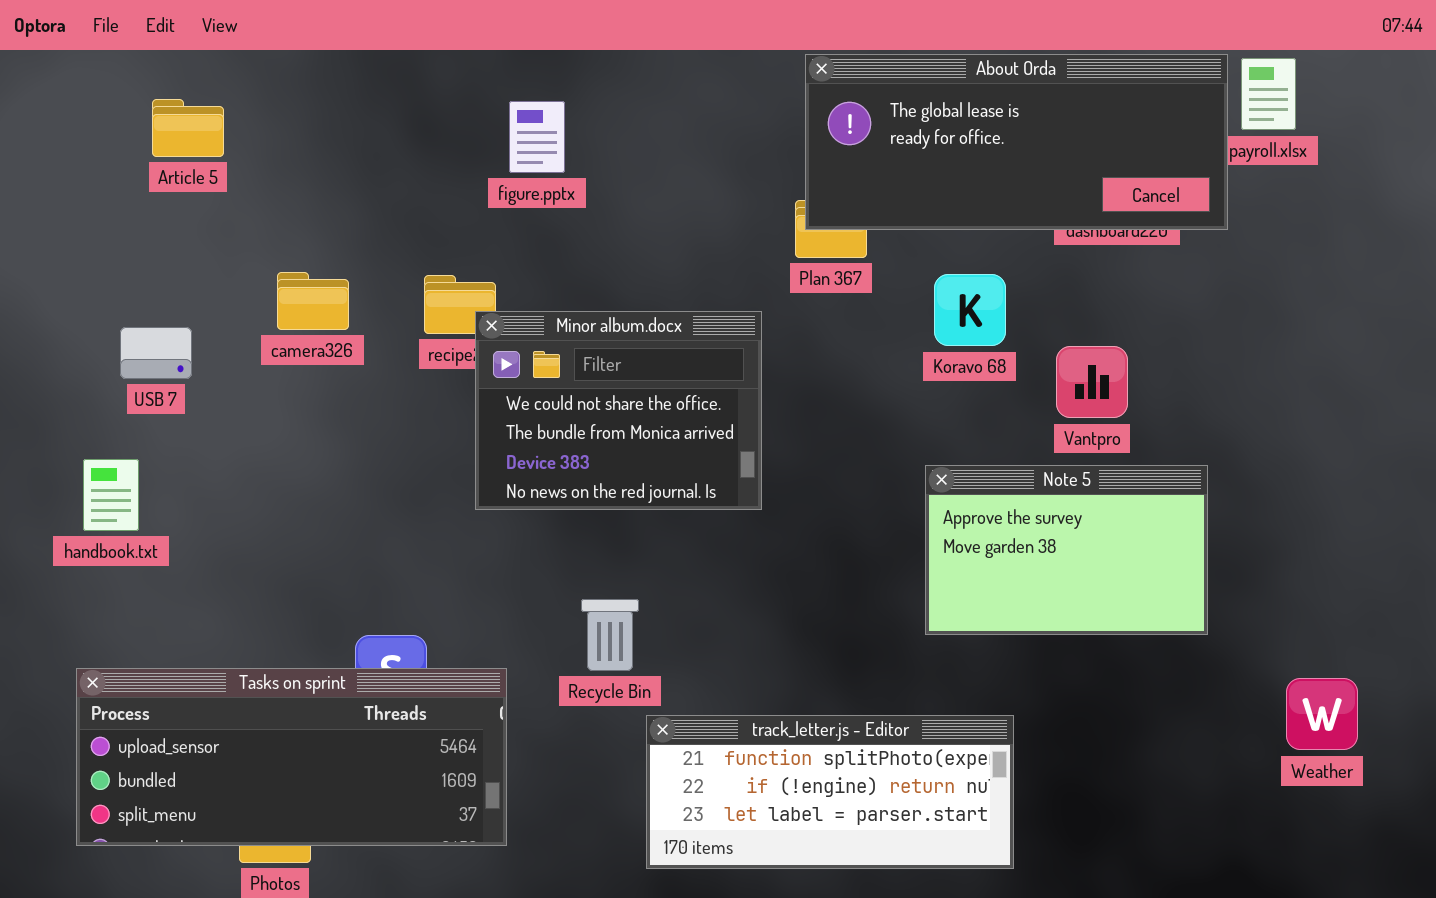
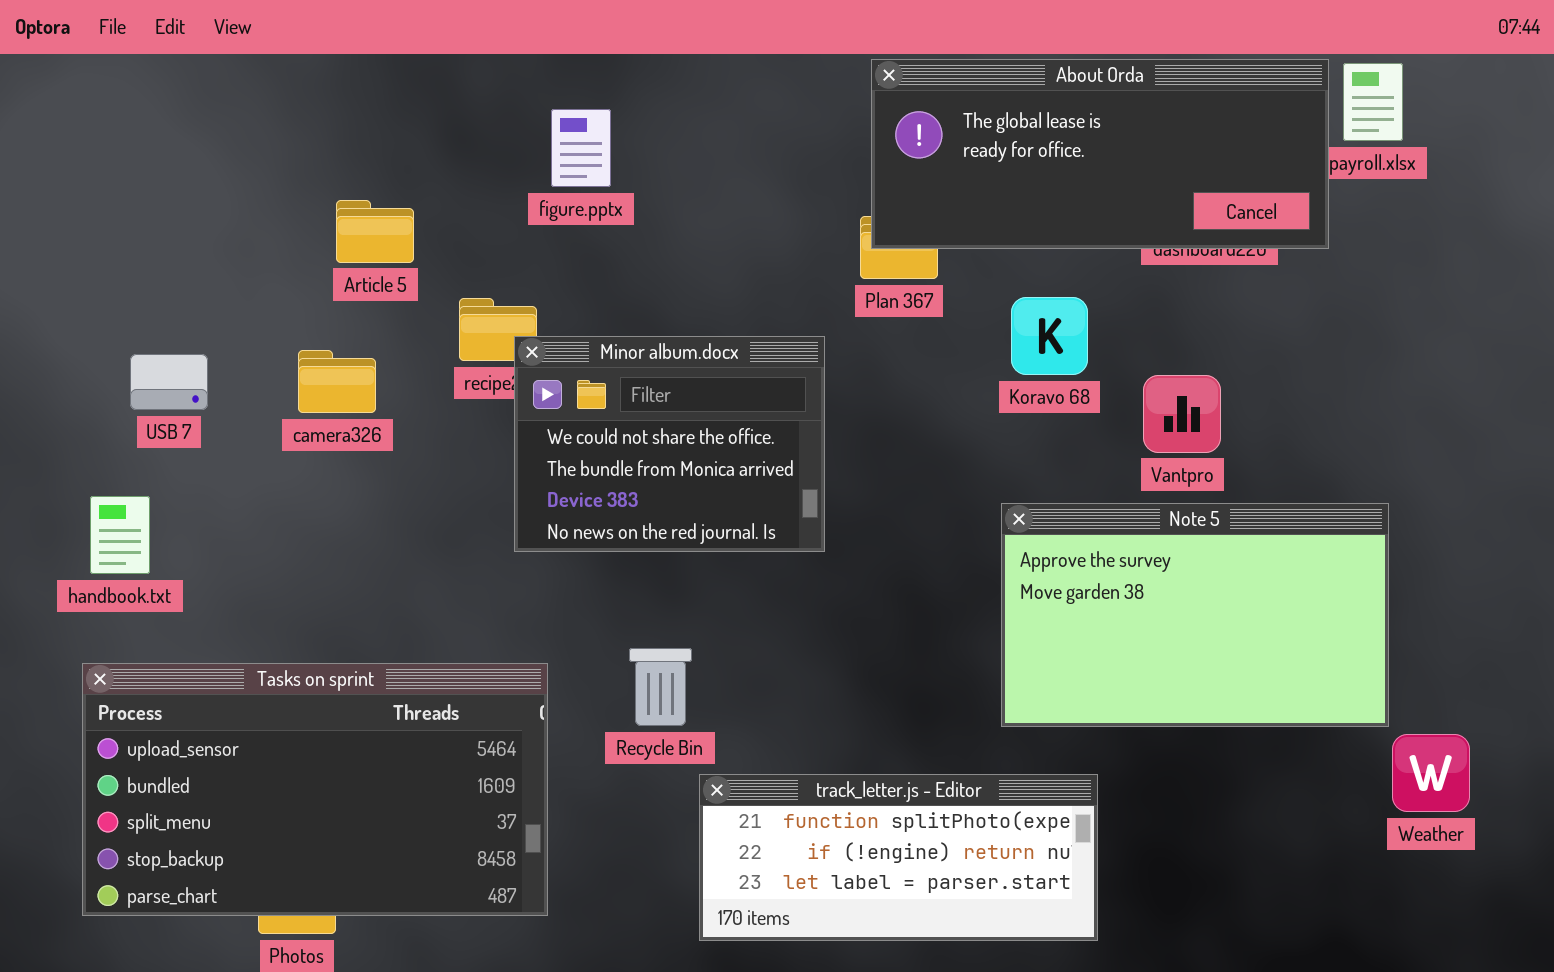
Article 5: [152,99,224,157] -> [336,200,414,263], moved
camera326: [277,272,349,330] -> [298,350,376,413], moved
Note 5: [925,465,1208,635] -> [1001,503,1389,727], resized
Tasks on sprint: [76,668,507,846] -> [82,663,548,916], resized

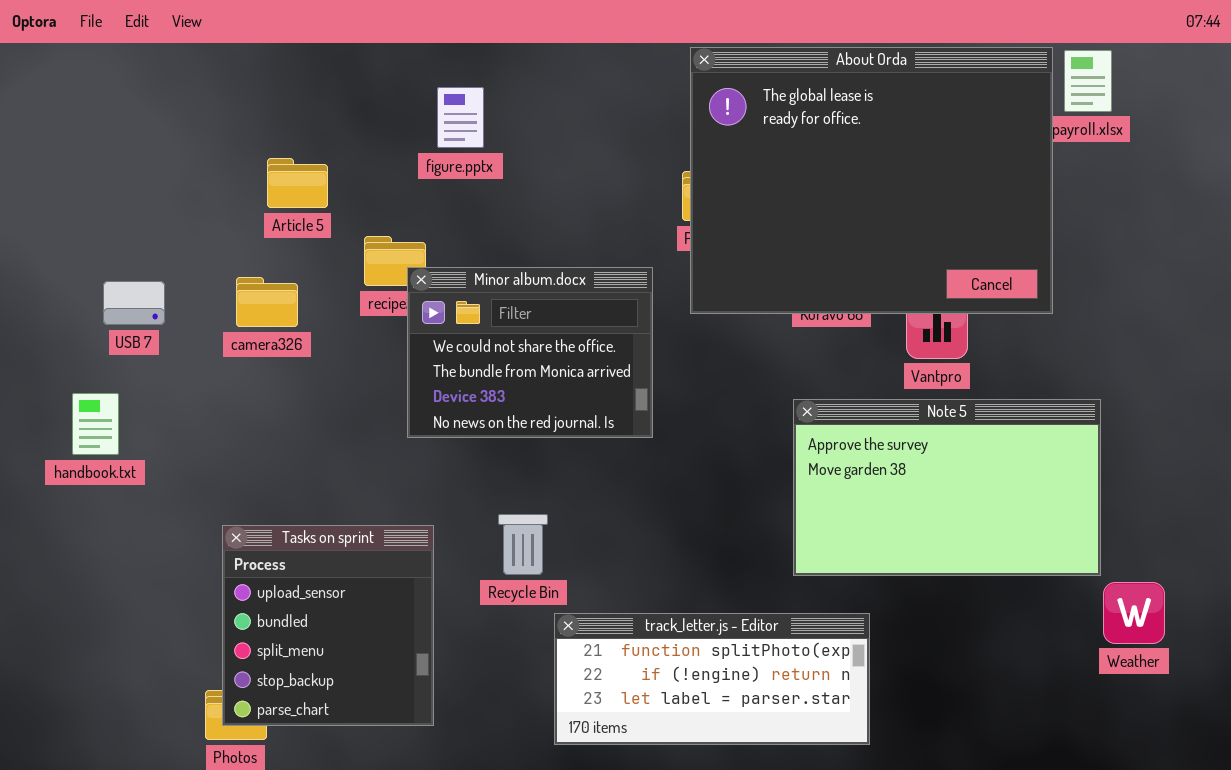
About Orda: [871,59,1329,249] -> [690,47,1053,314], resized
Tasks on sprint: [82,663,548,916] -> [222,525,434,726], resized

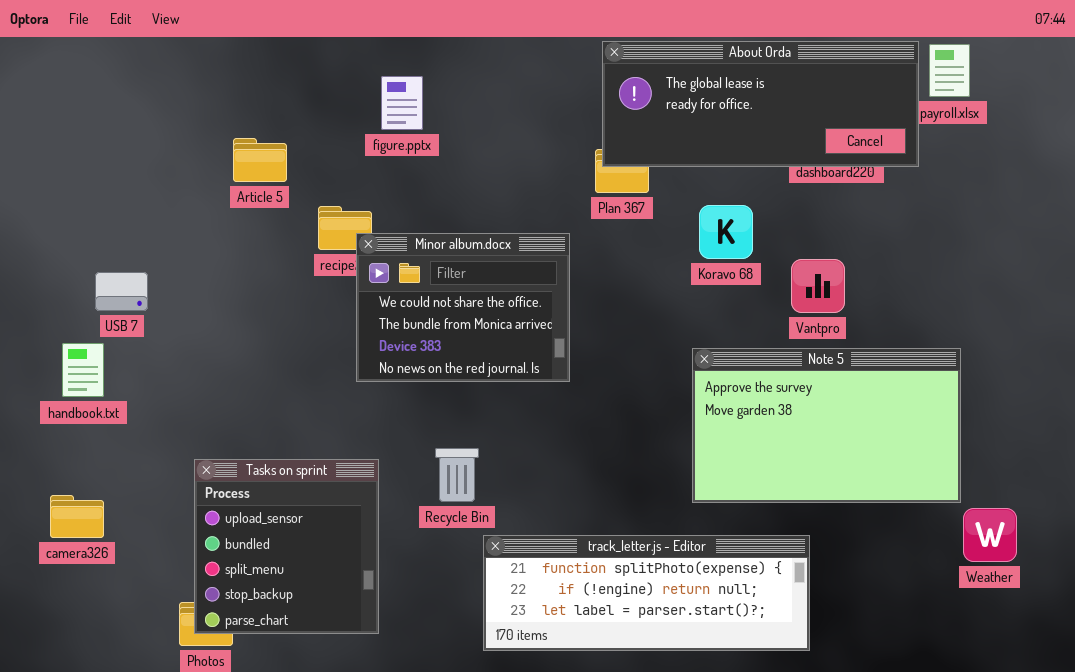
About Orda: [690,47,1053,314] -> [602,41,919,167], resized
camera326: [236,277,298,327] -> [50,495,104,538], moved
USB 7: [103,281,165,325] -> [95,272,148,311], moved
track_letter.js - Editor: [554,613,870,745] -> [483,535,810,651], resized

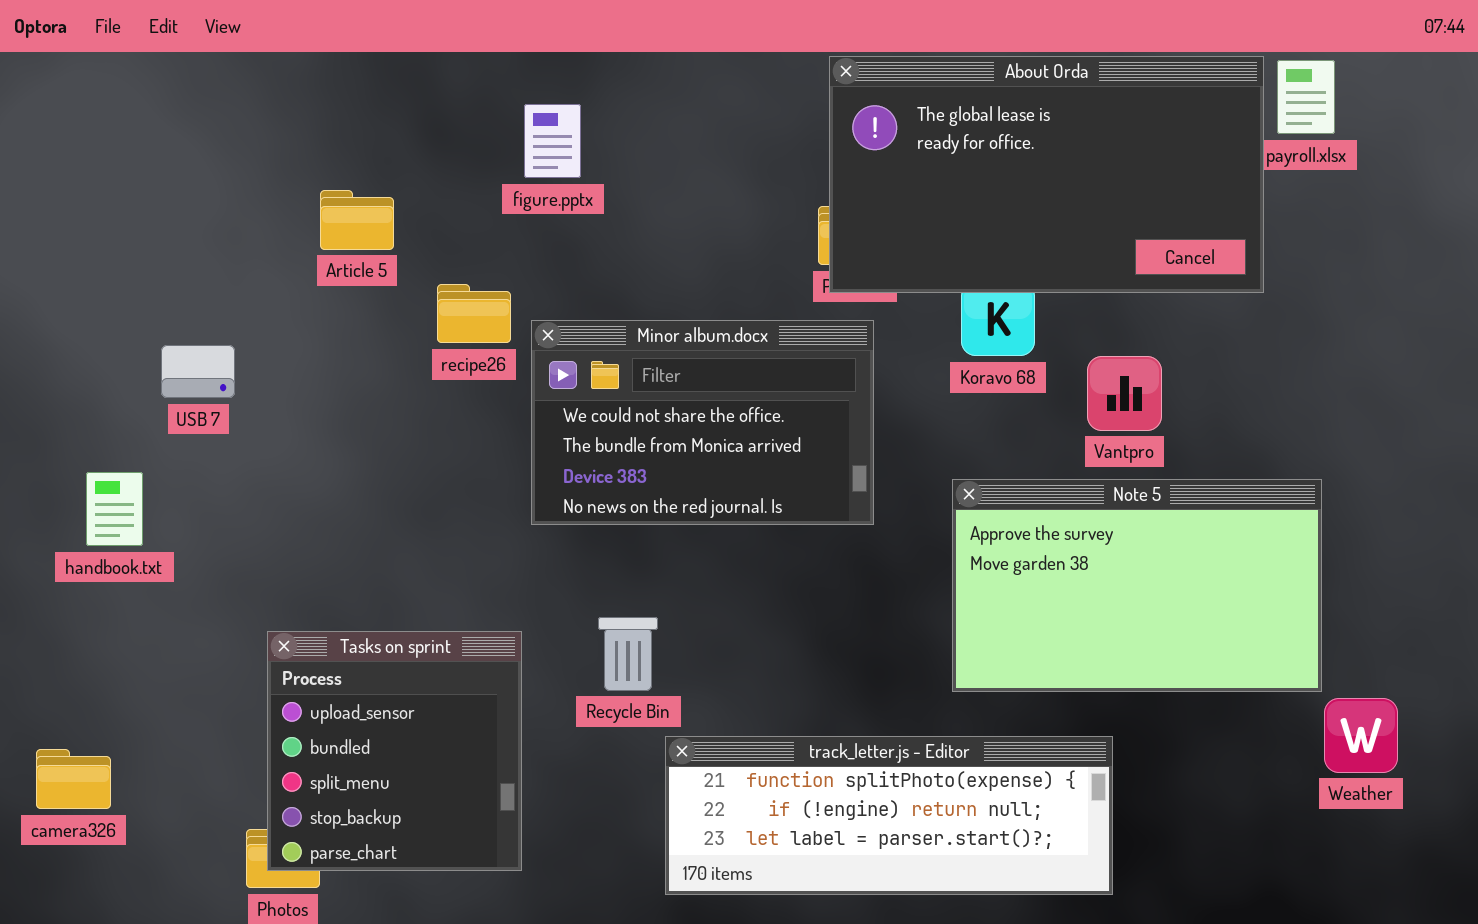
About Orda: [602,41,919,167] -> [829,56,1264,293], resized
Minor album.docx: [356,233,570,382] -> [531,320,874,525], moved, resized
USB 7: [95,272,148,311] -> [161,345,235,398], moved
camera326: [50,495,104,538] -> [36,749,111,809], moved

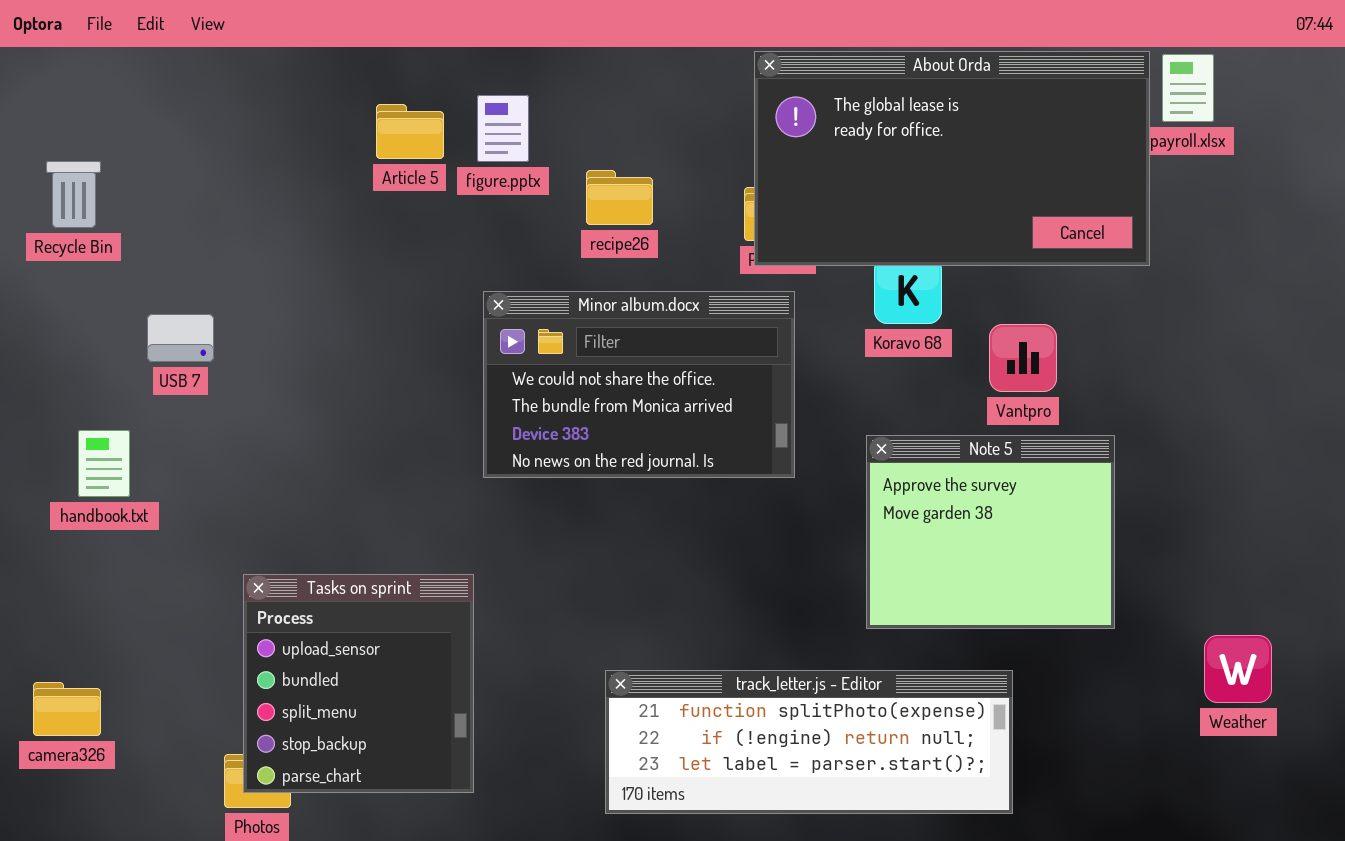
Article 5: [320,190,394,250] -> [376,104,444,159], moved
recipe26: [437,284,511,343] -> [586,170,653,225], moved
Note 5: [952,479,1322,692] -> [866,435,1115,629], resized
Recycle Bin: [598,617,658,691] -> [46,161,101,228], moved

